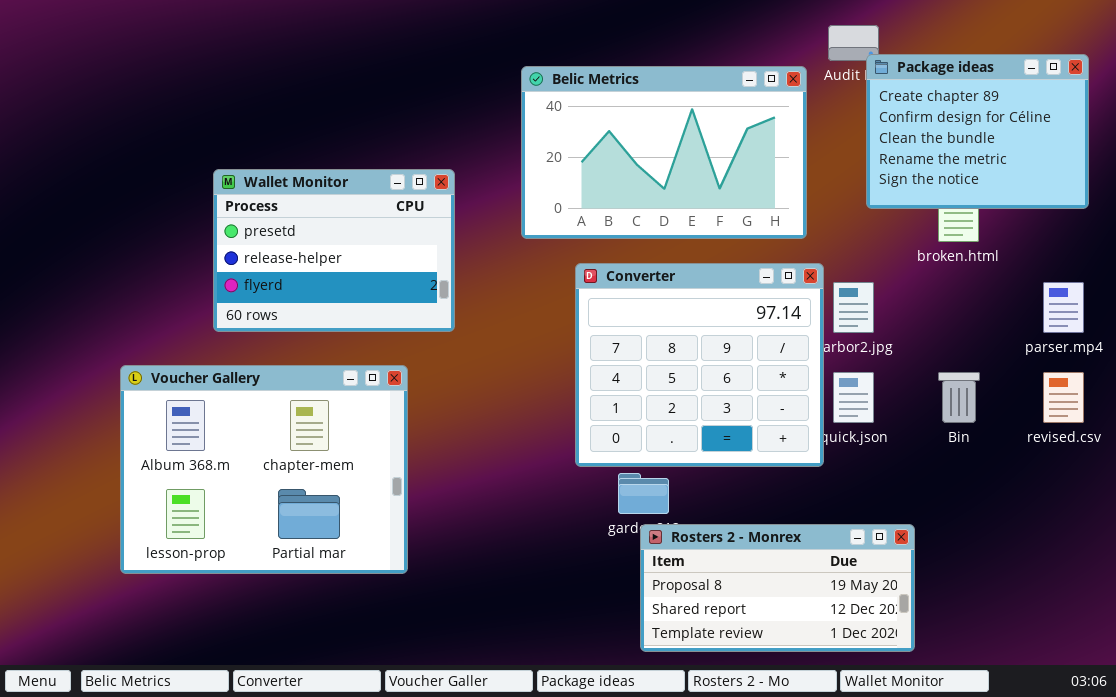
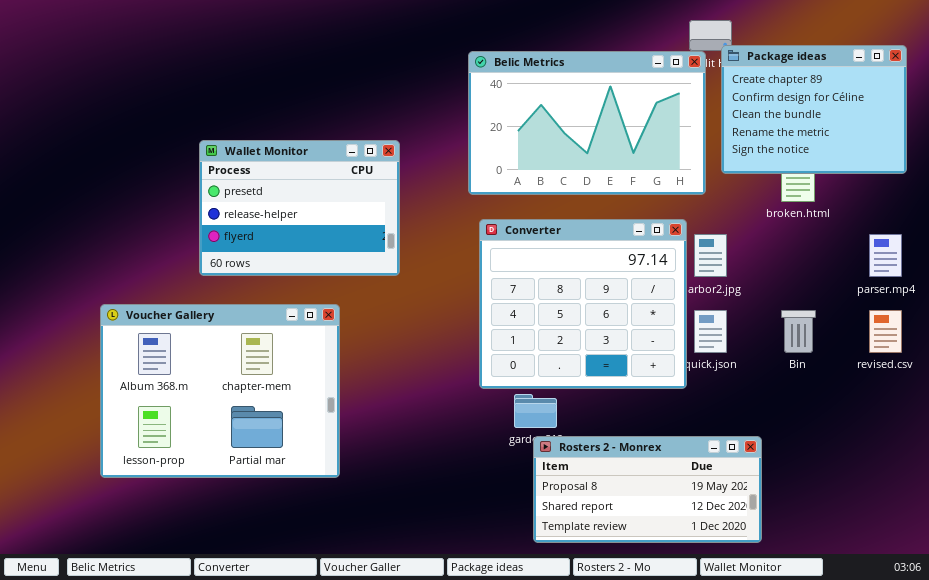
Belic Metrics: [521,66,807,239] -> [468,51,706,195], moved
Wallet Monitor: [213,169,455,332] -> [199,140,400,276], moved

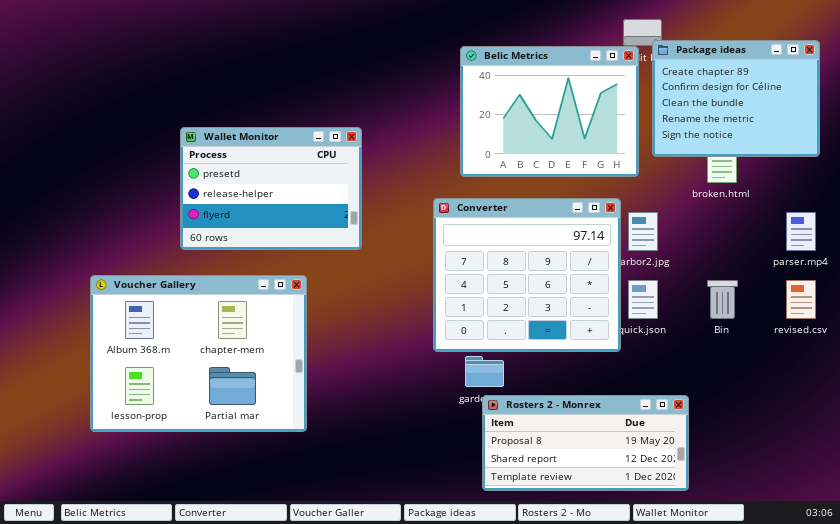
Belic Metrics: [468,51,706,195] -> [460,46,639,177], resized

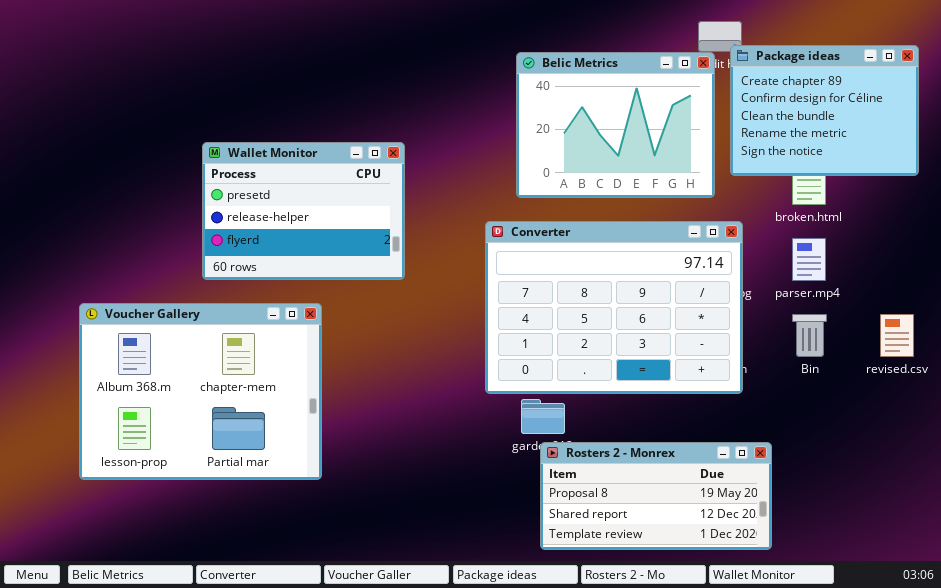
Converter: [433,198,621,352] -> [485,221,743,394], resized
parser.mp4: [786,212,816,251] -> [792,238,826,281], moved
Voucher Gallery: [90,275,307,432] -> [79,303,322,480], moved

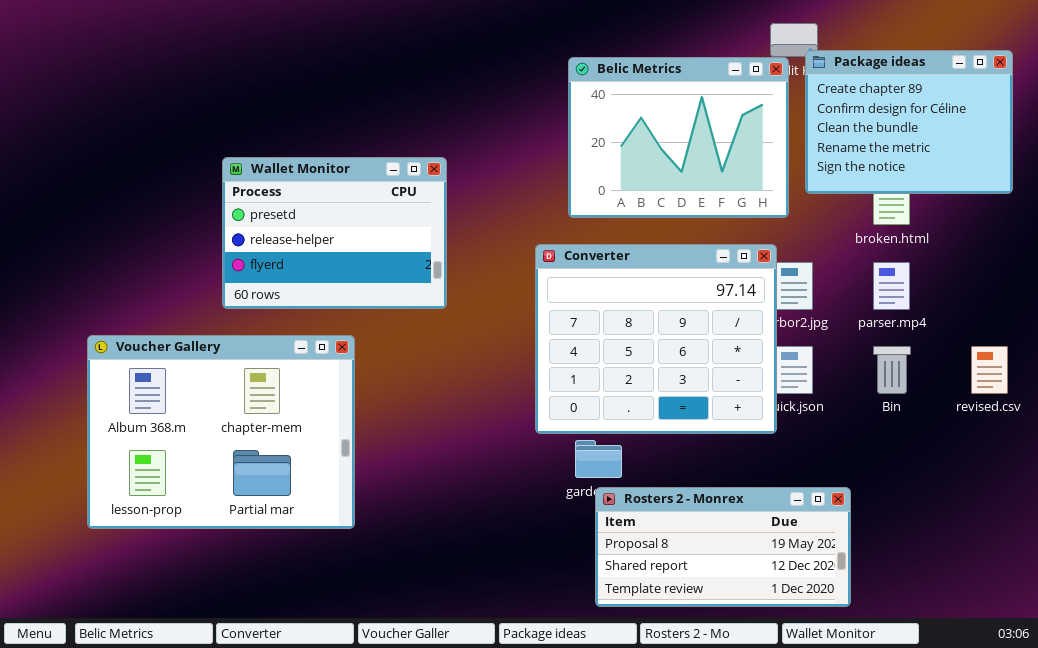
Converter: [485,221,743,394] -> [535,244,777,434], resized

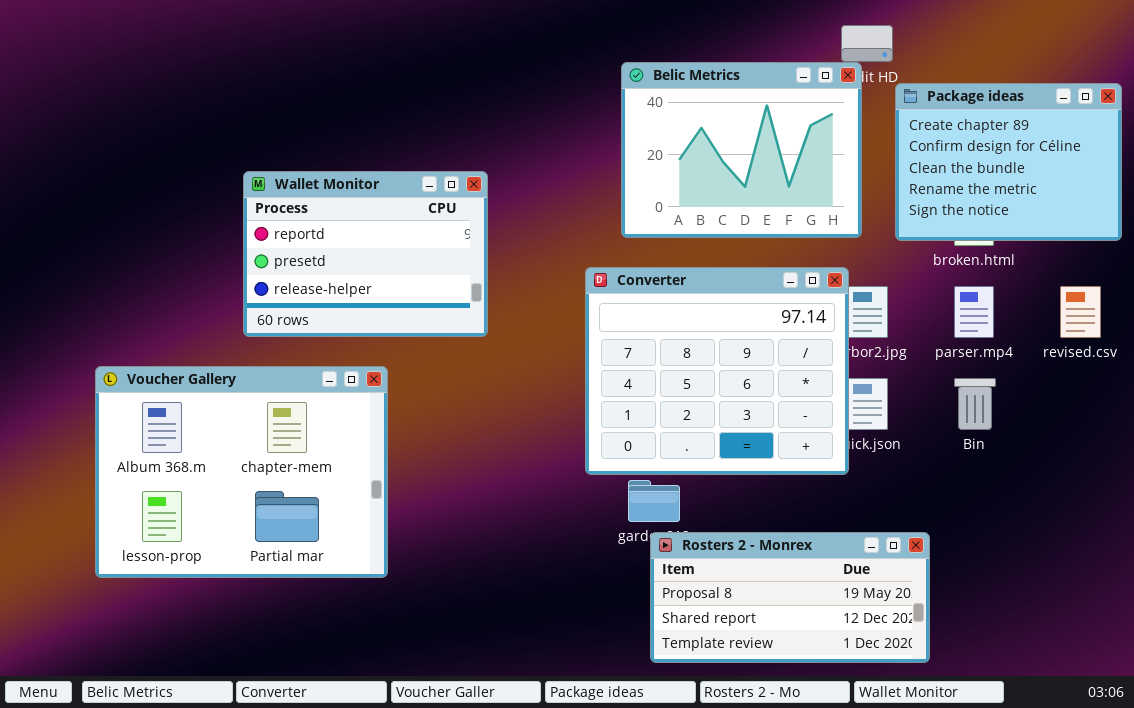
Package ideas: [805,50,1013,194] -> [895,83,1122,241], moved
Wallet Monitor: [222,157,447,309] -> [243,171,488,337], scrolled up 1 row
revised.csv: [971,346,1008,394] -> [1060,286,1101,338], moved

